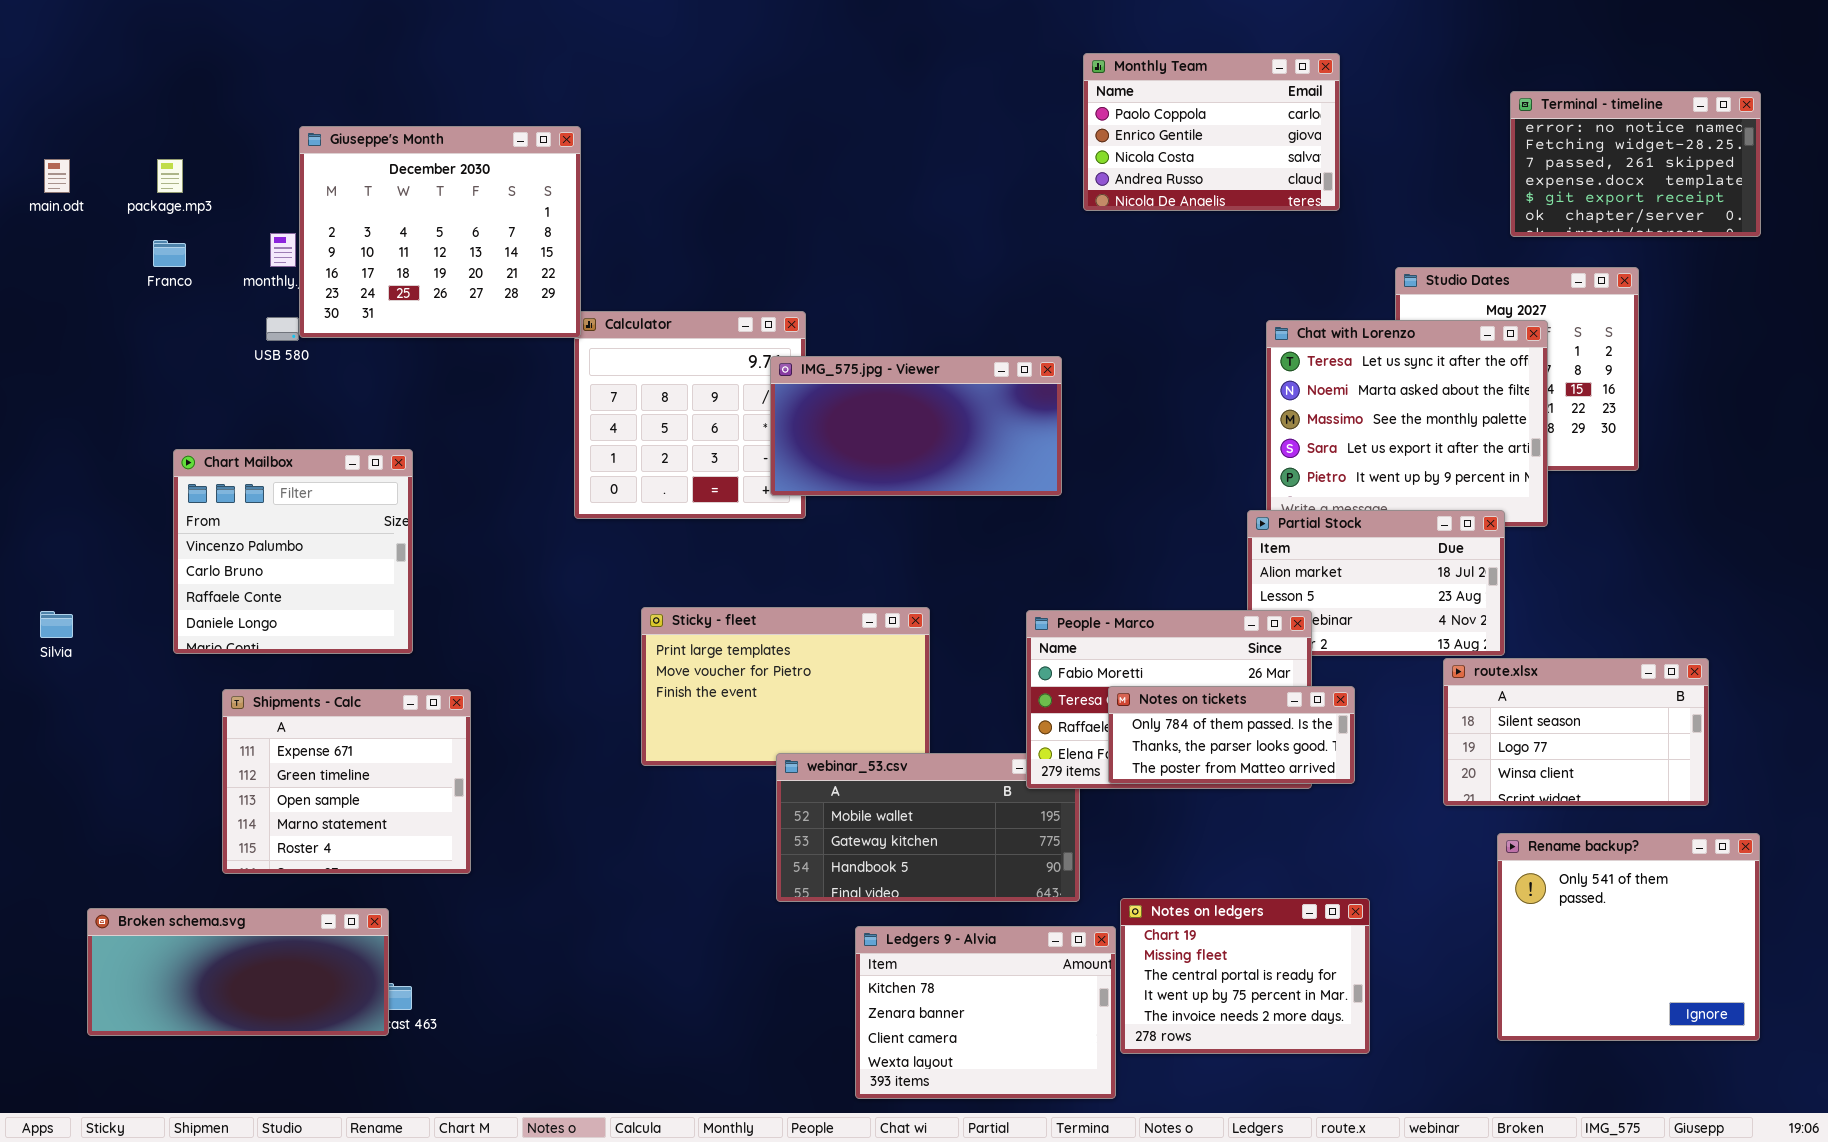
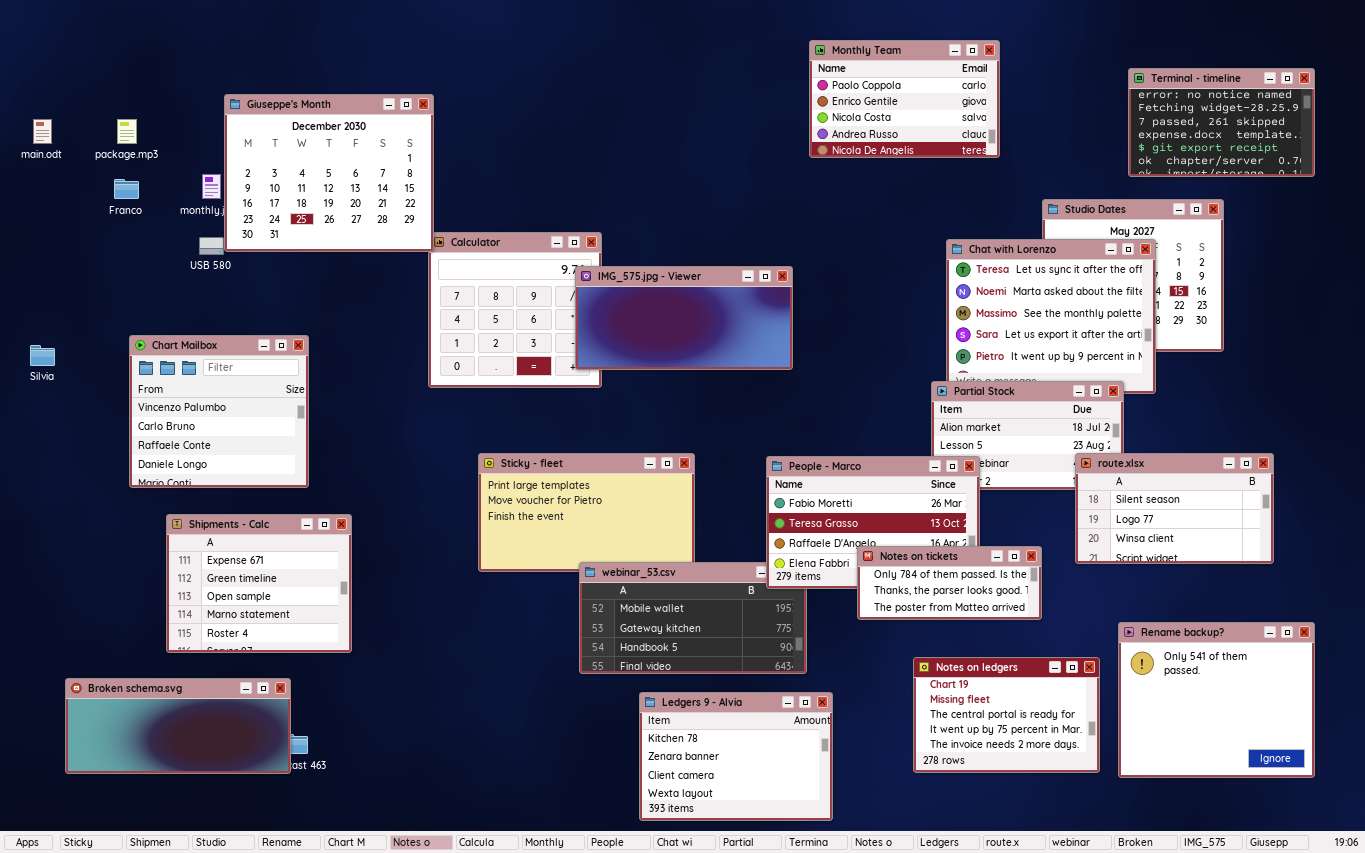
Silvia: [40,611,73,638] -> [30,345,55,366], moved
route.xlsx: [1443,658,1709,806] -> [1075,453,1274,564], moved
Notes on tickets: [1108,686,1355,784] -> [857,546,1042,620], moved
Notes on ledgers: [1120,898,1370,1054] -> [913,657,1100,773], moved

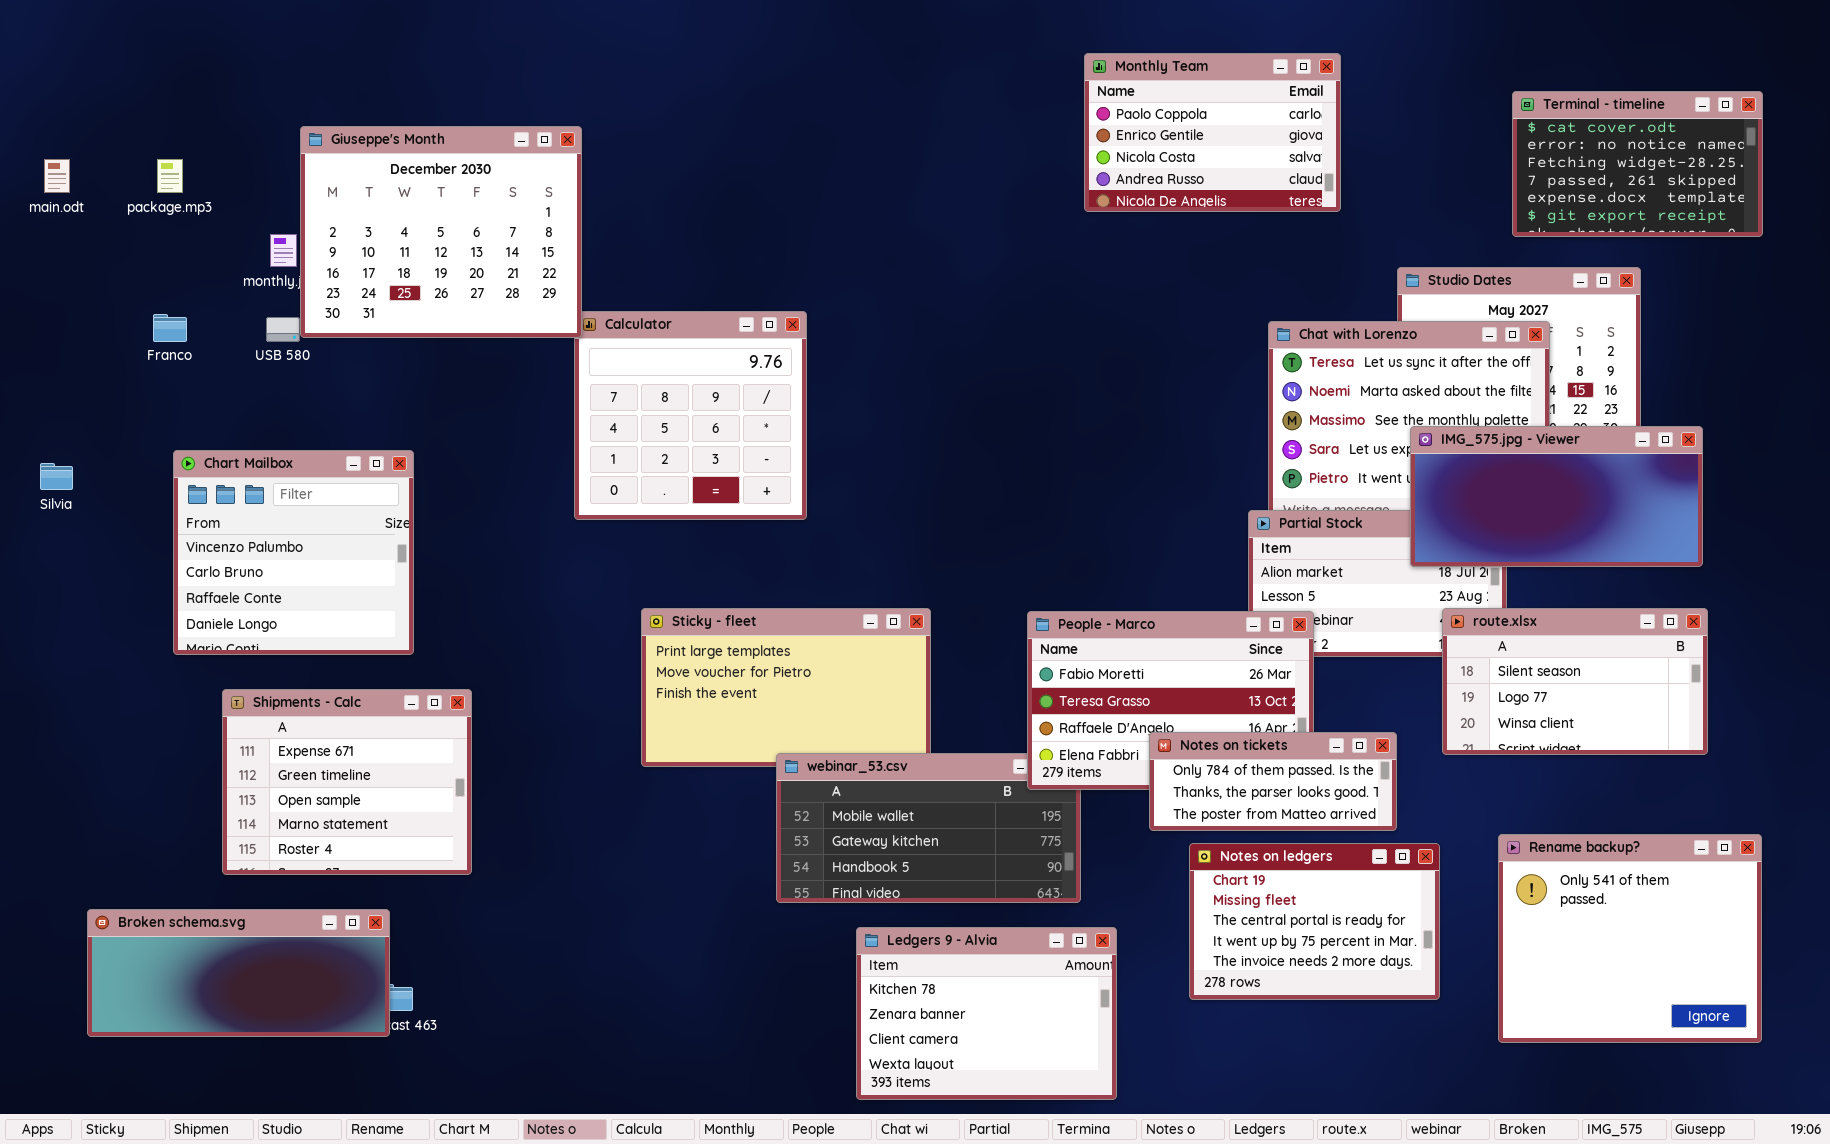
Terminal - timeline: [1128,68,1315,177] -> [1512,91,1763,237], scrolled up 1 row
Franco: [114,179,139,199] -> [153,314,187,342], moved
IMG_575.jpg - Viewer: [575,266,793,370] -> [1410,426,1703,567], moved
Notes on ledgers: [913,657,1100,773] -> [1189,843,1440,1000], moved

